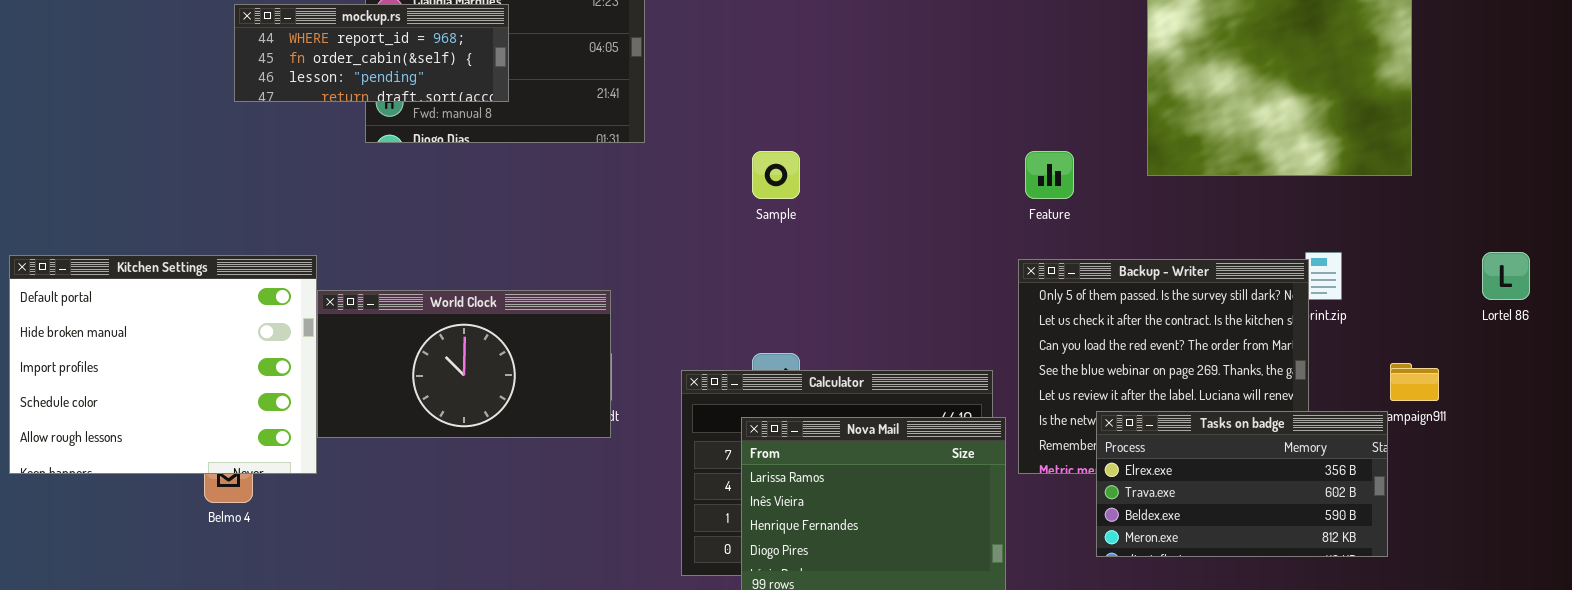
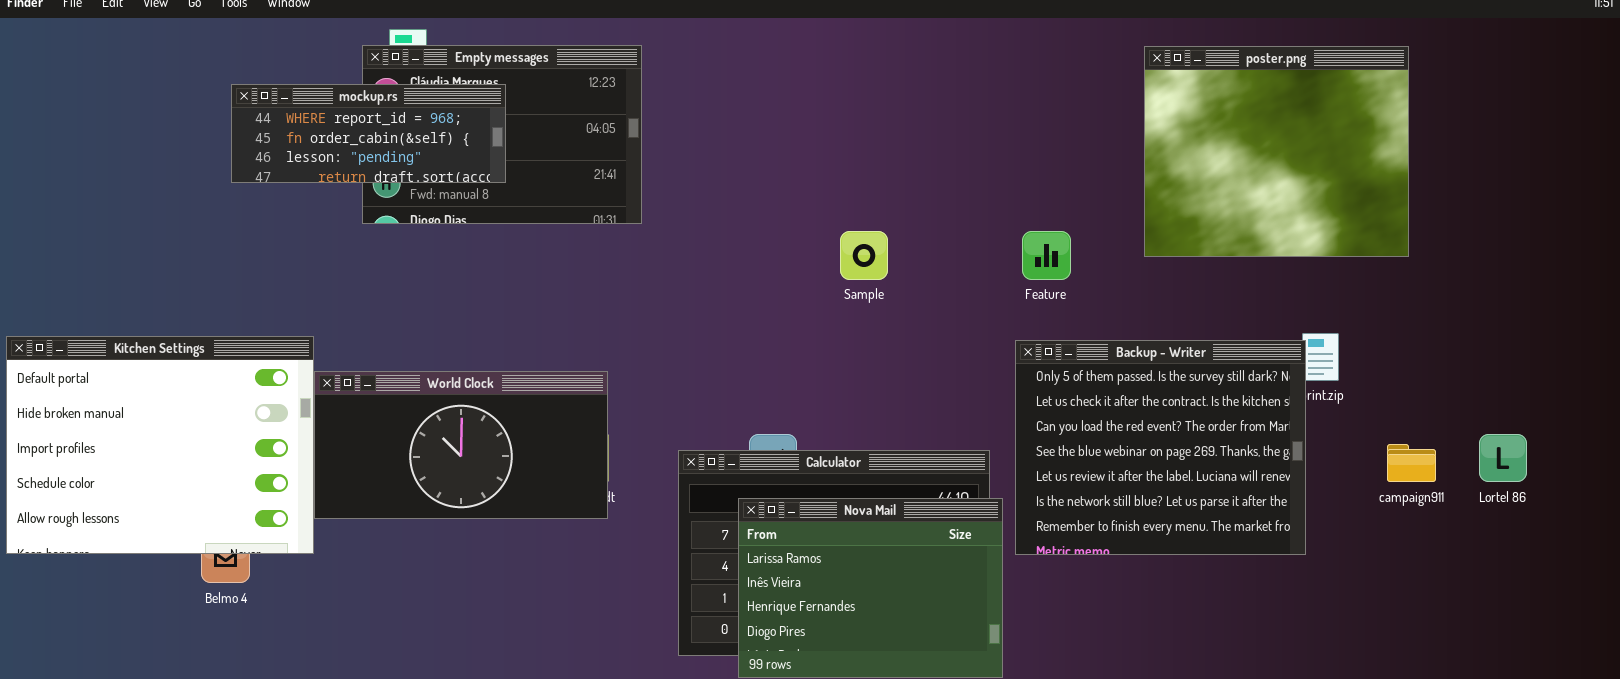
Sample: [752,151,800,199] -> [840,231,888,280], moved
Lortel 86: [1482,252,1530,300] -> [1479,434,1527,482], moved
Tasks on badge: [1096,411,1388,557] -> none, closed

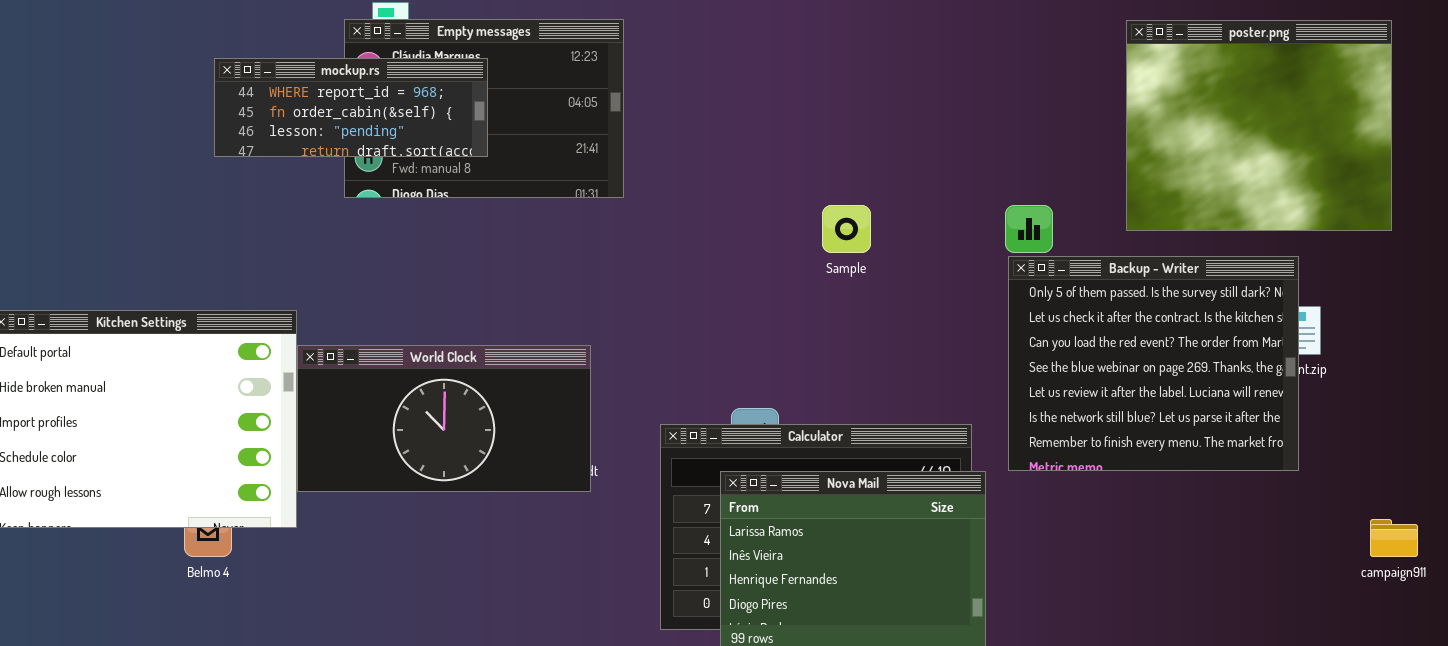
Backup - Writer: [1015,340,1306,555] -> [1008,256,1299,471], moved
campaign911: [1387,444,1436,482] -> [1370,519,1418,557], moved

